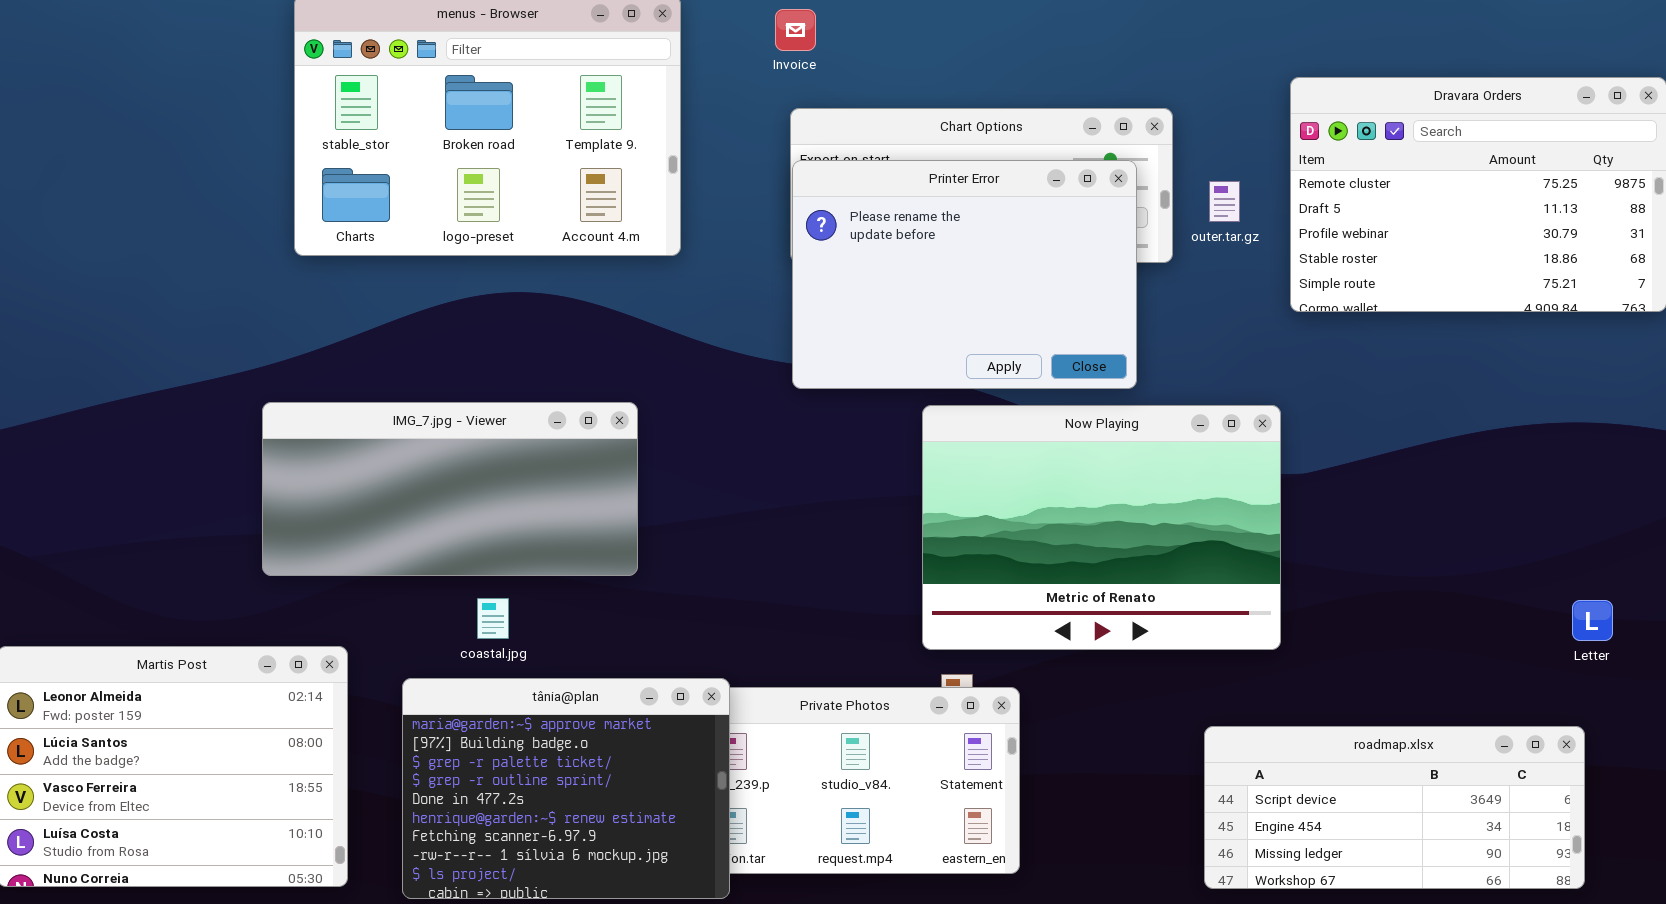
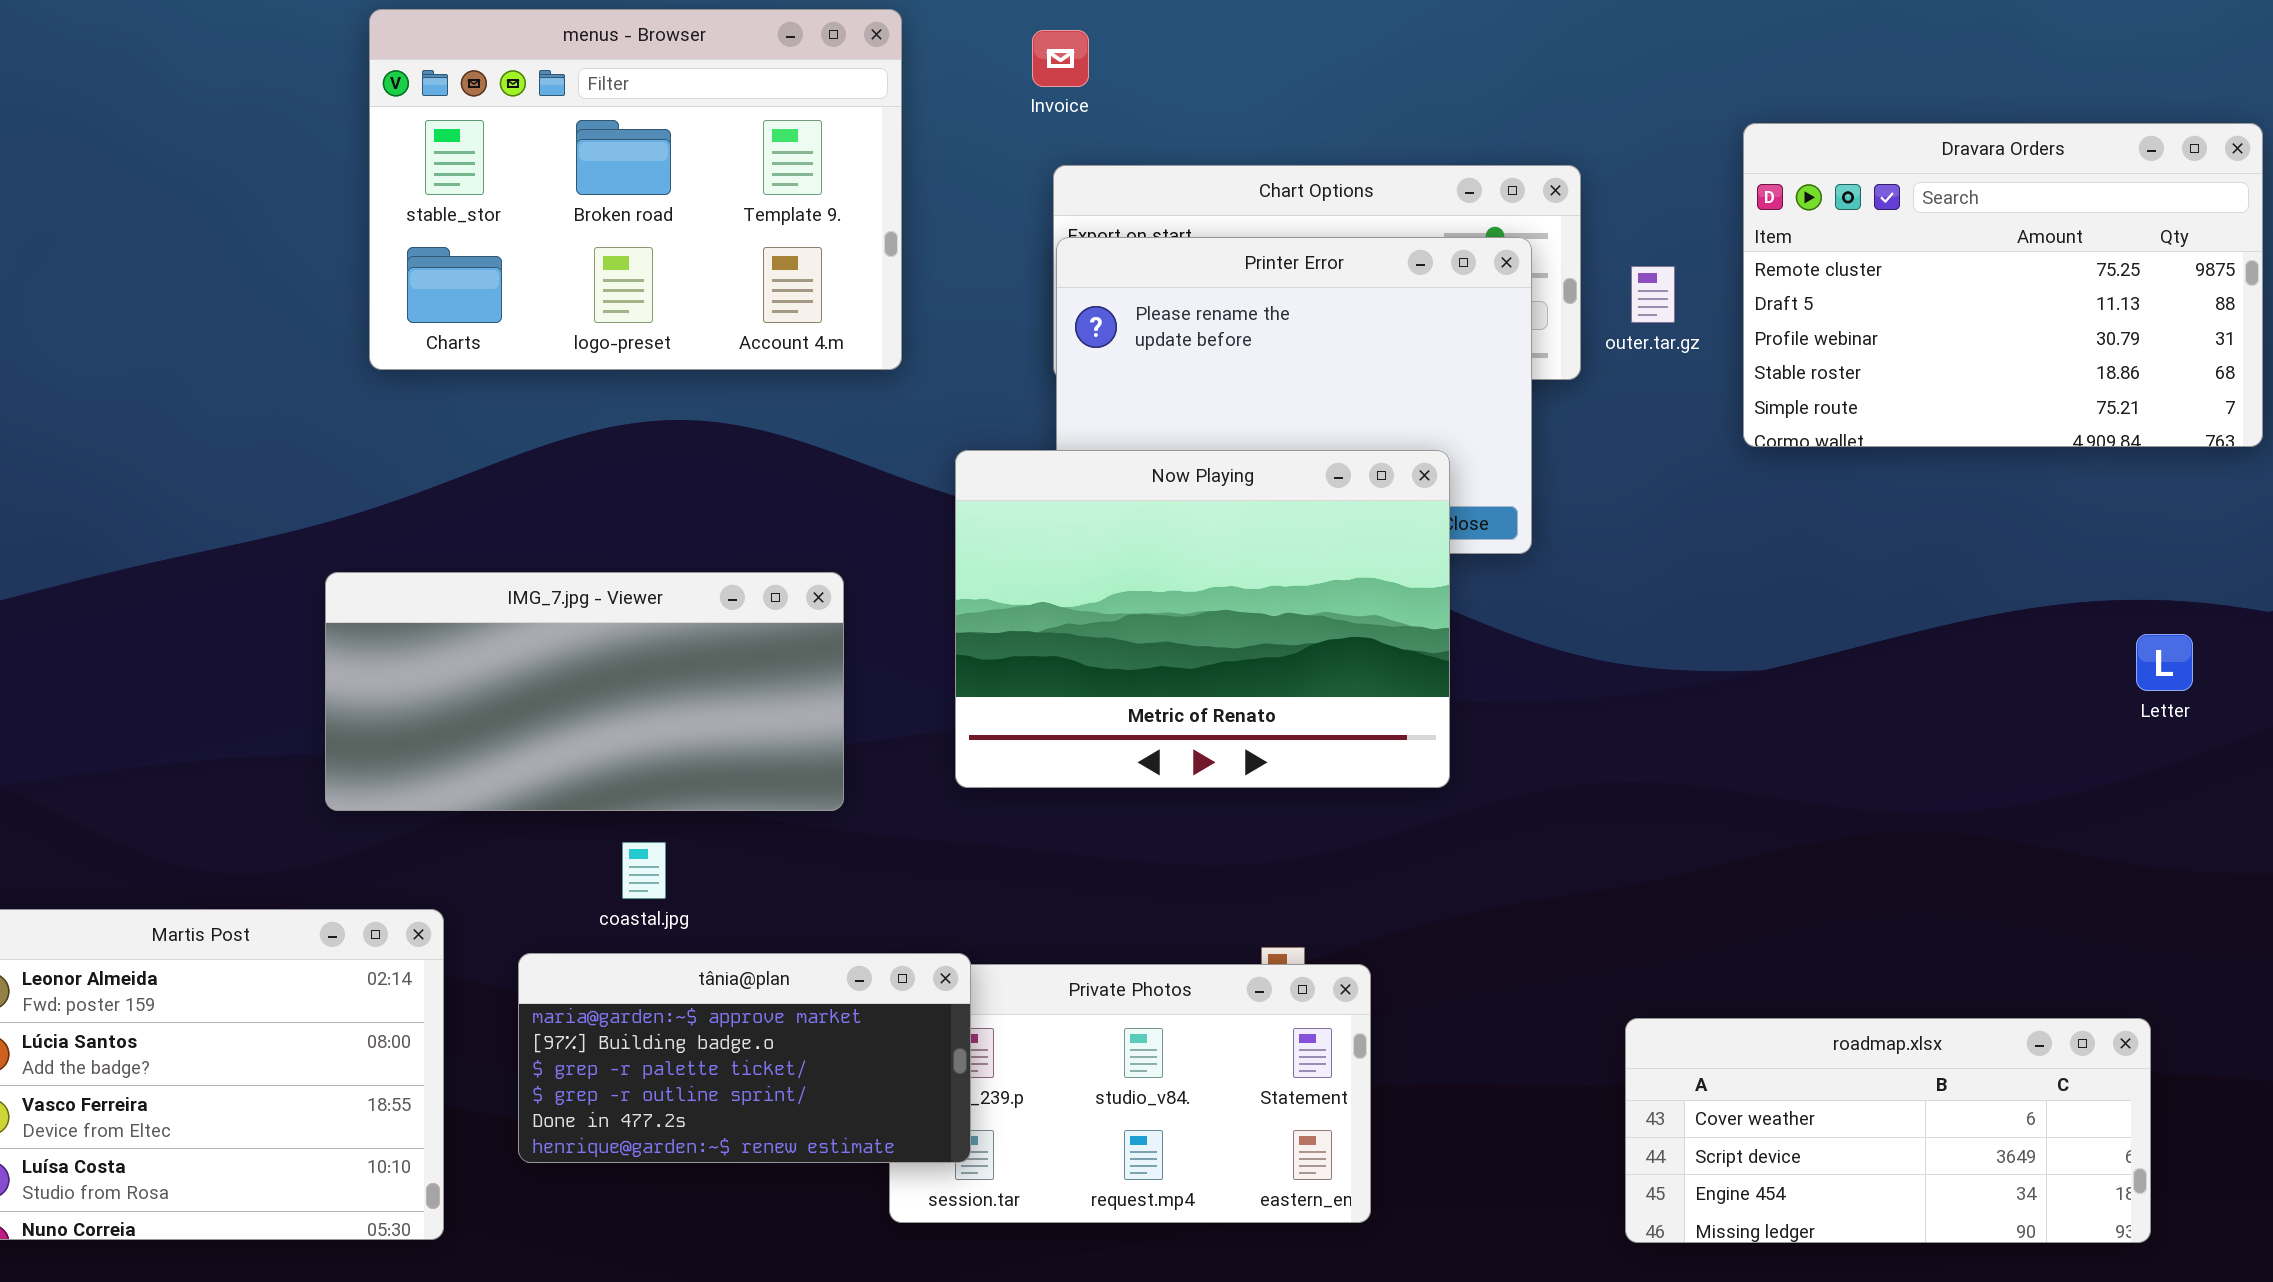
Now Playing: [922,405,1281,650] -> [955,450,1450,788], moved
Letter: [1572,600,1613,641] -> [2136,634,2193,691], moved
tânia@plan: [402,678,730,899] -> [518,953,971,1163], resized
roadmap.xlsx: [1204,726,1585,889] -> [1625,1018,2151,1243], scrolled up 1 row

